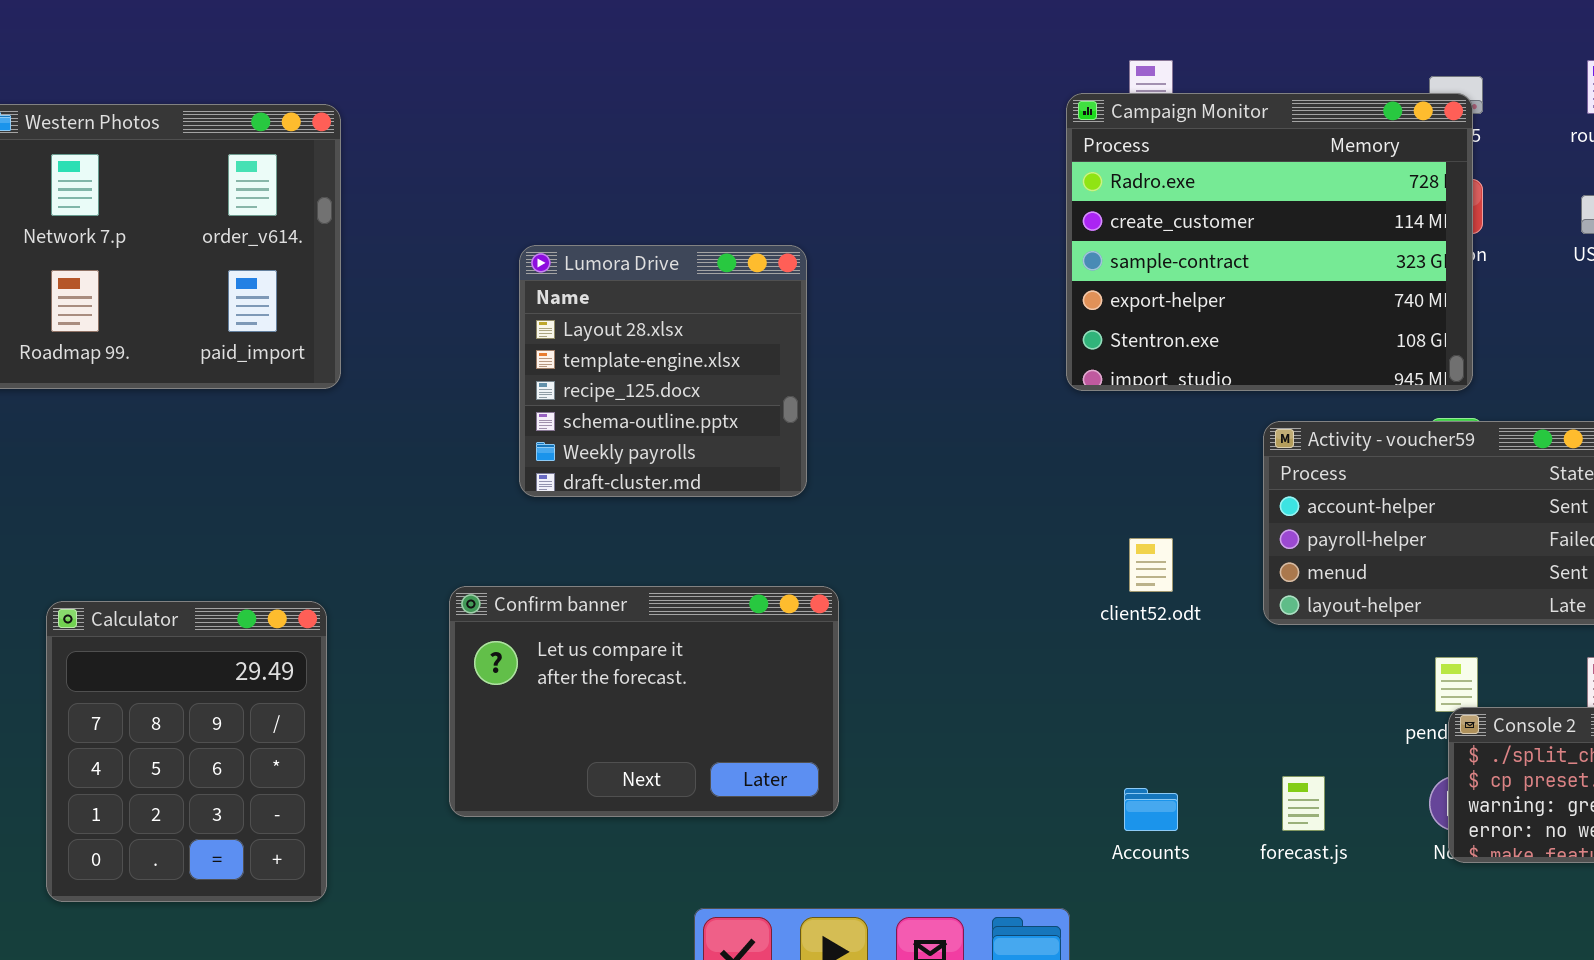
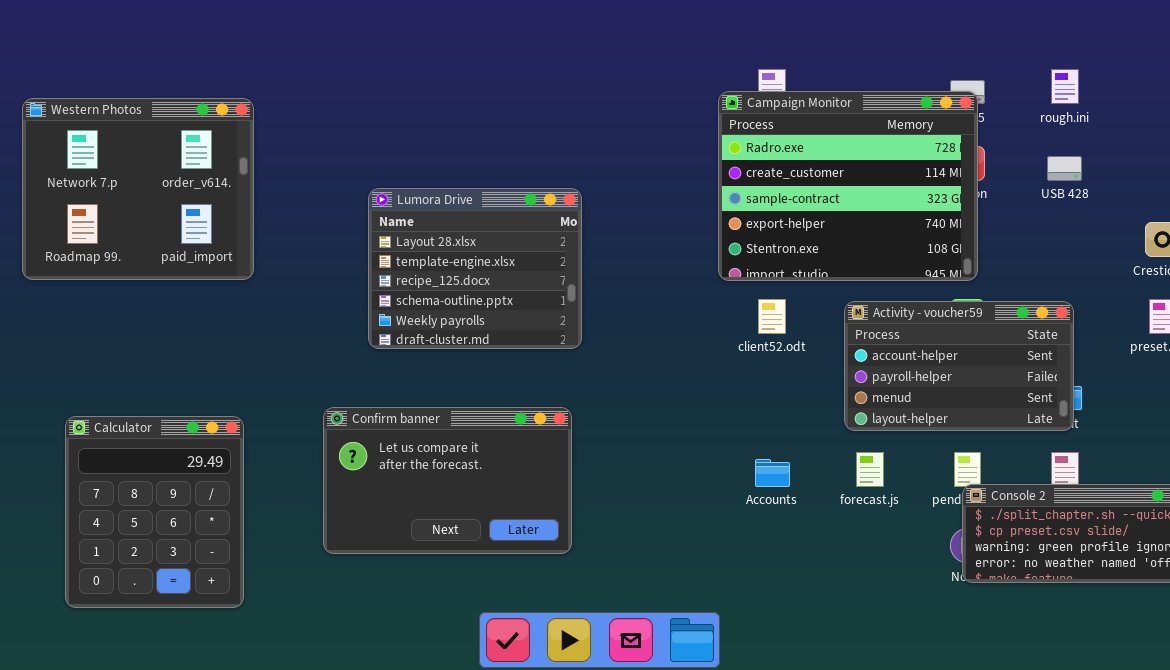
Lumora Drive: [519,245,807,497] -> [368,188,582,349], resized
client52.odt: [1129,538,1173,592] -> [758,299,786,334], moved
forecast.js: [1282,776,1325,831] -> [856,452,884,487], moved
Accounts: [1124,788,1178,831] -> [755,459,790,487], moved

